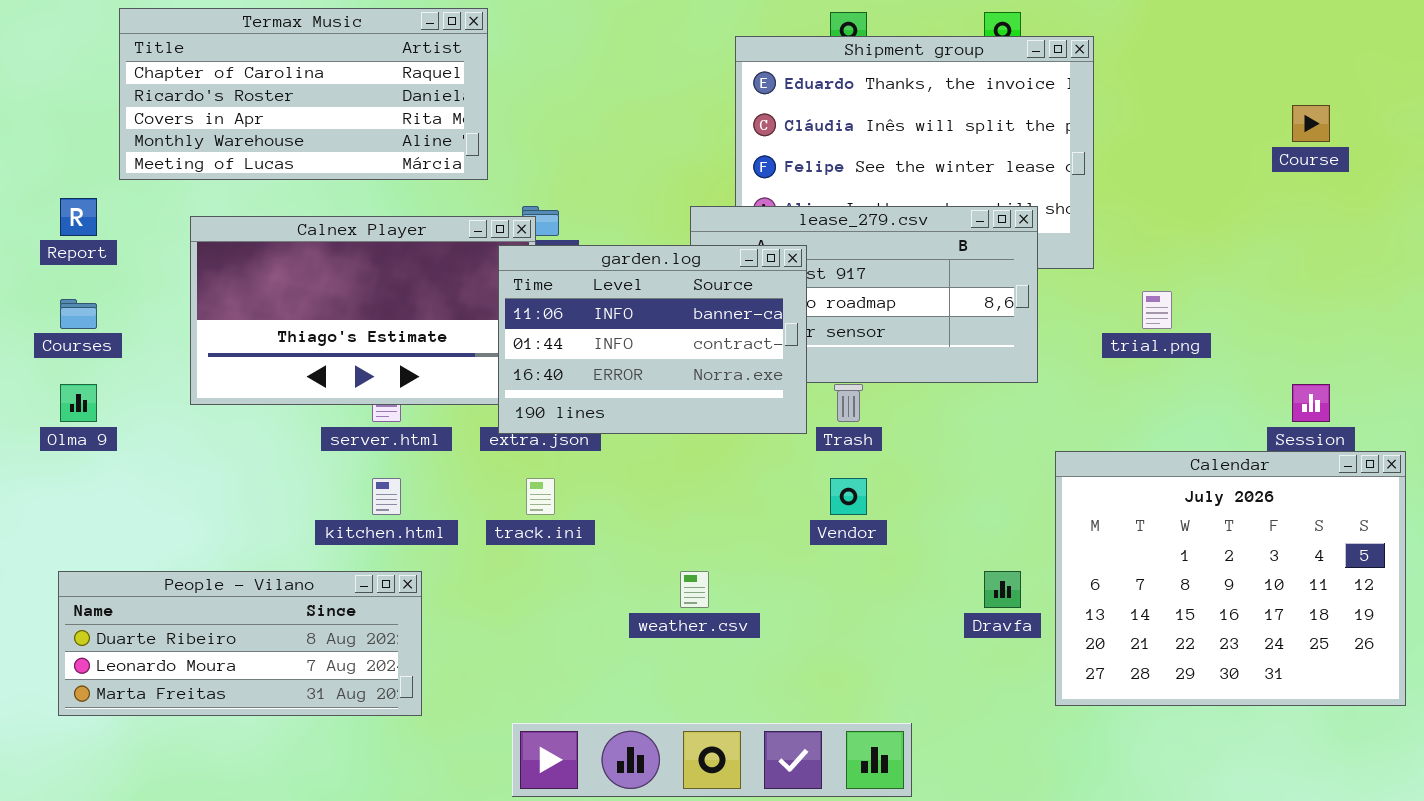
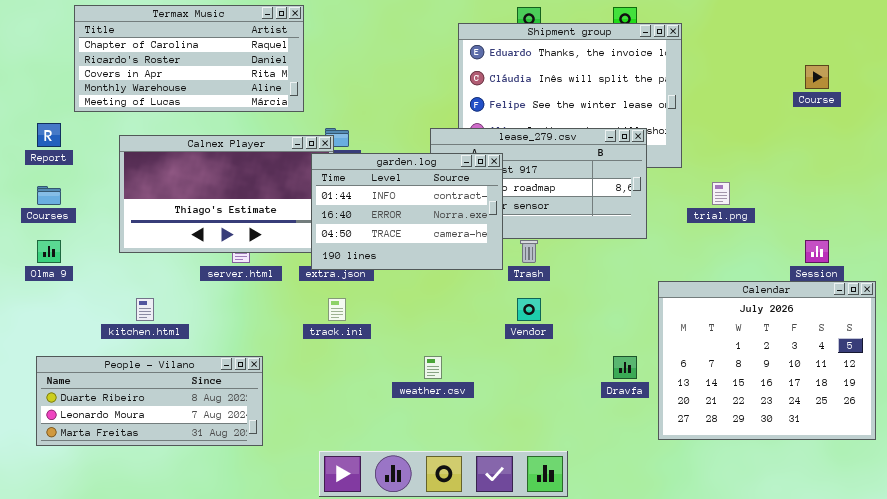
garden.log: [498,245,807,434] -> [311,153,503,270], scrolled down 1 row
kitchen.html: [372,478,401,515] -> [136,298,154,321], moved

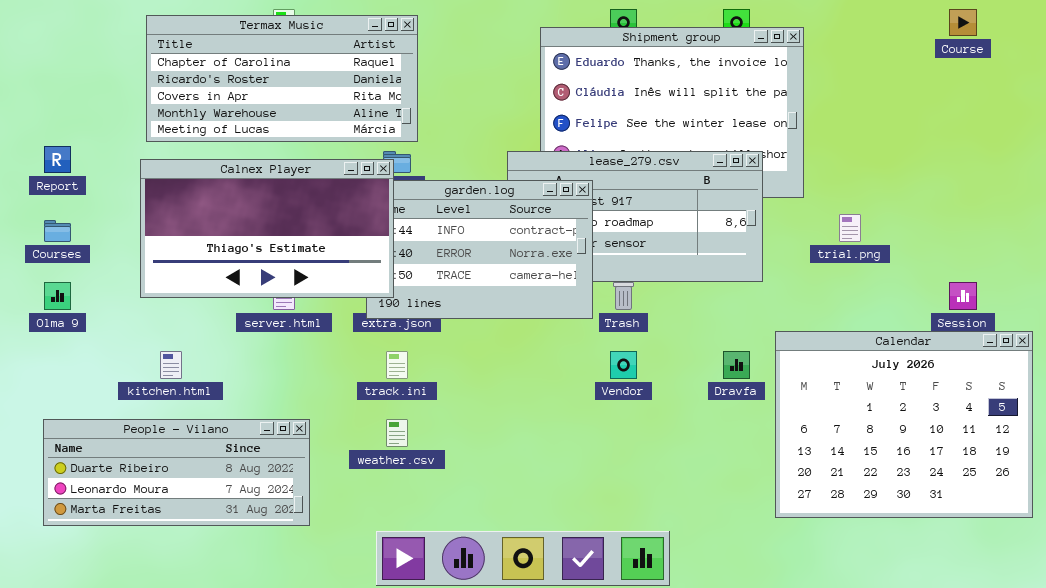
Termax Music: [74,5,304,112] -> [146,15,418,142], moved
Course: [805,65,829,89] -> [949,9,977,36], moved
Calnex Player: [119,135,334,253] -> [140,159,394,298], raised
weather.csv: [424,356,442,379] -> [386,419,408,447], moved
Dravfa: [613,356,637,379] -> [723,351,750,379], moved

